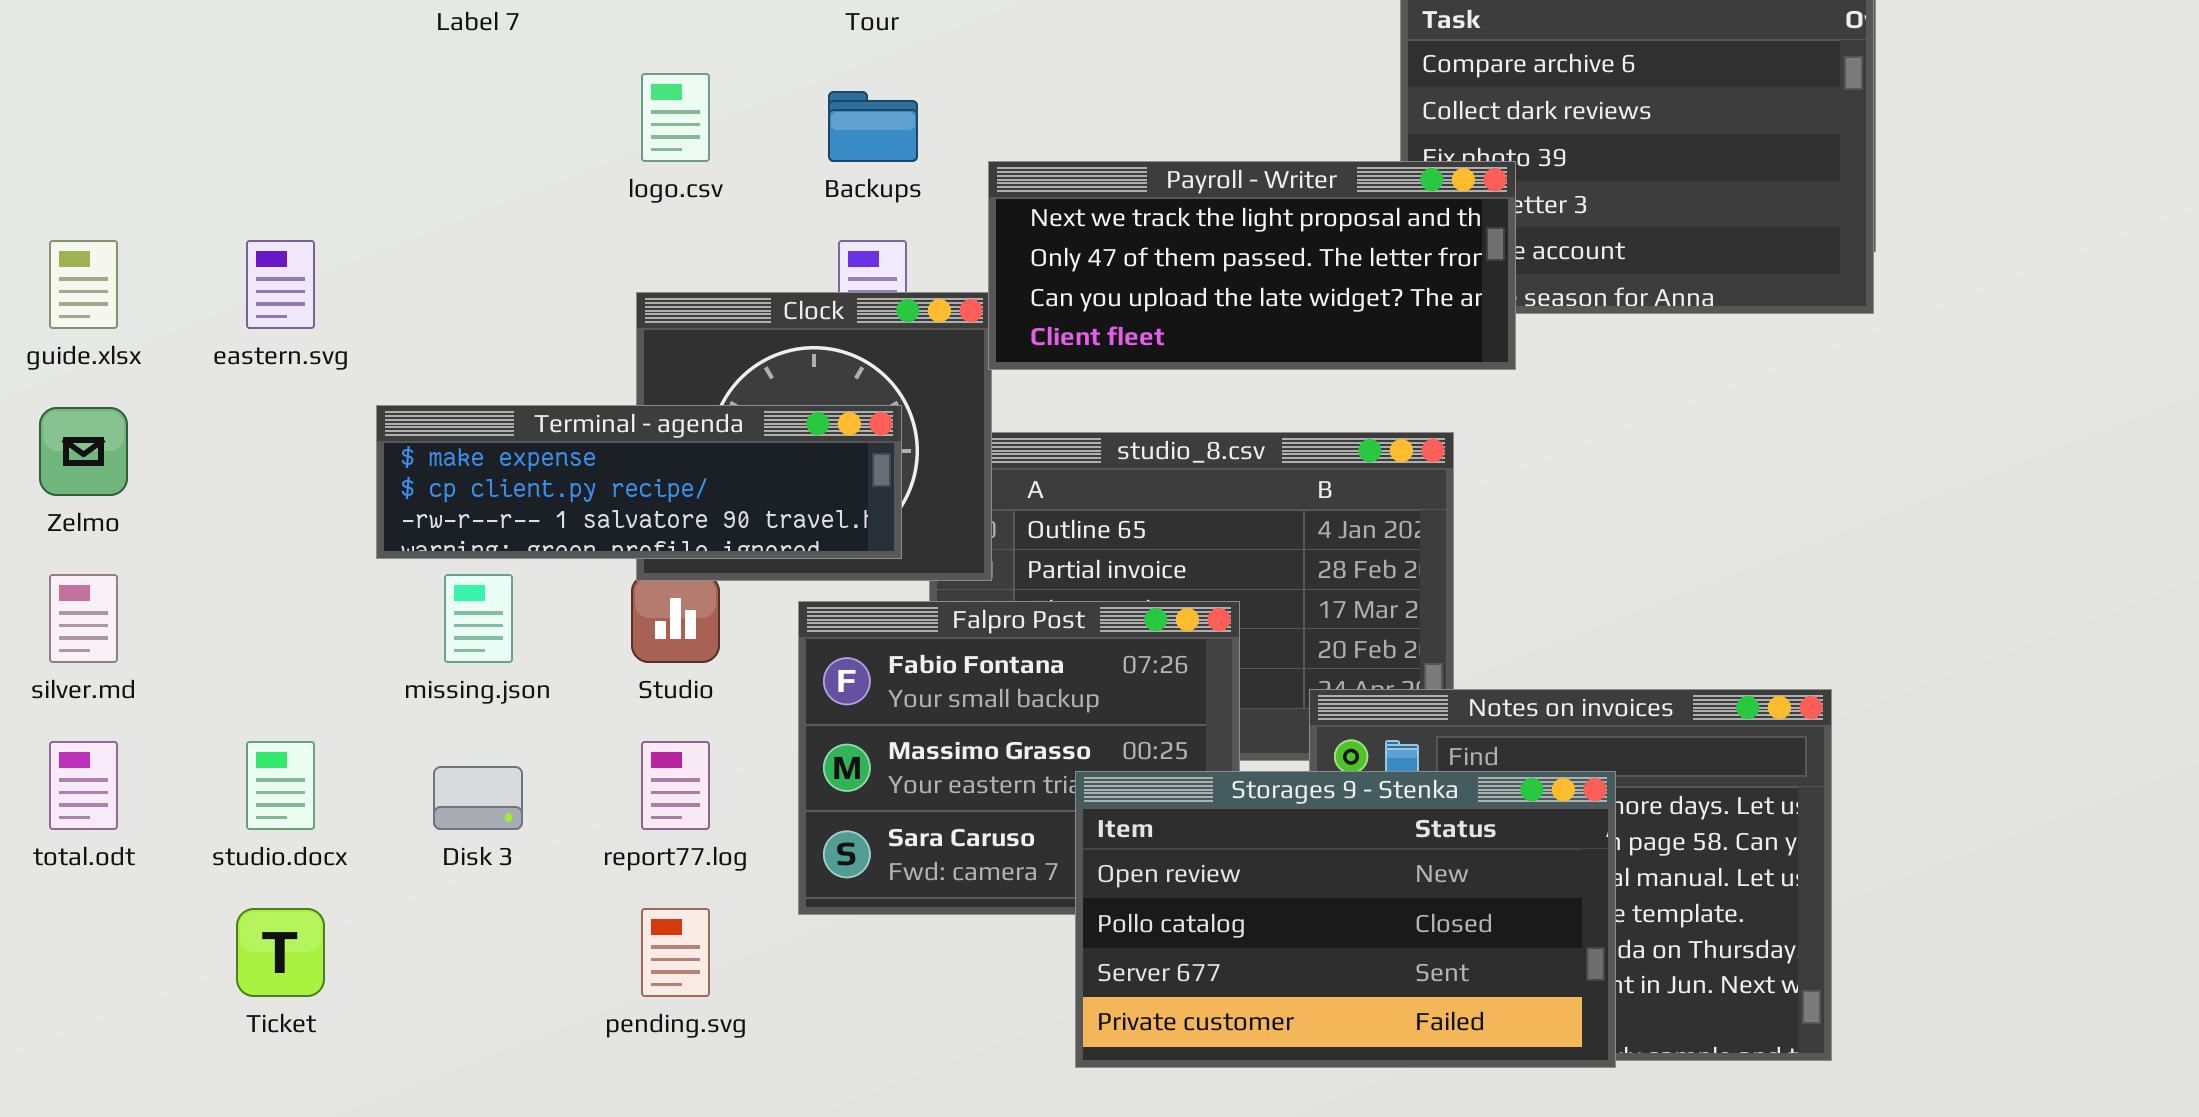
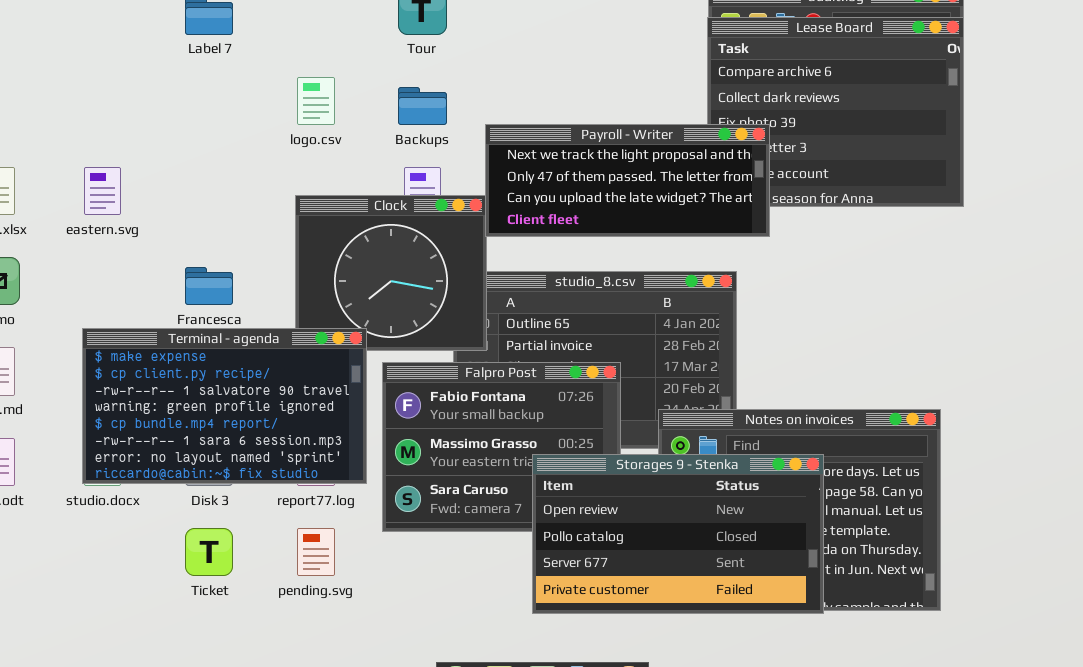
Terminal - agenda: [376,405,902,559] -> [82,328,367,484], moved, resized
Ticket: [236,908,325,997] -> [185,528,233,576], moved

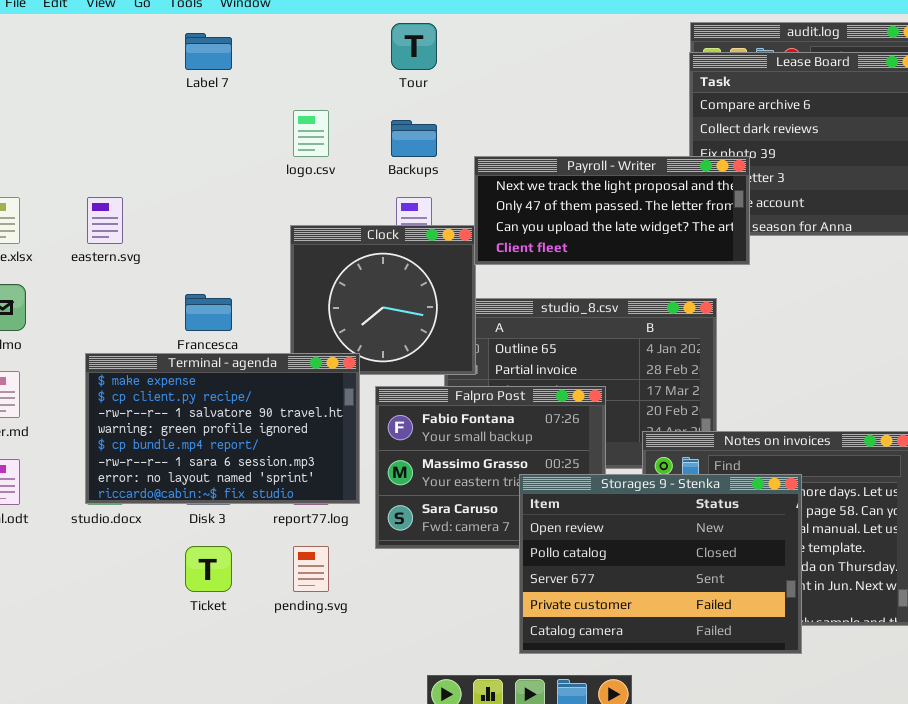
Storages 9 - Stenka: [532,454,824,614] -> [519,474,802,654], resized

